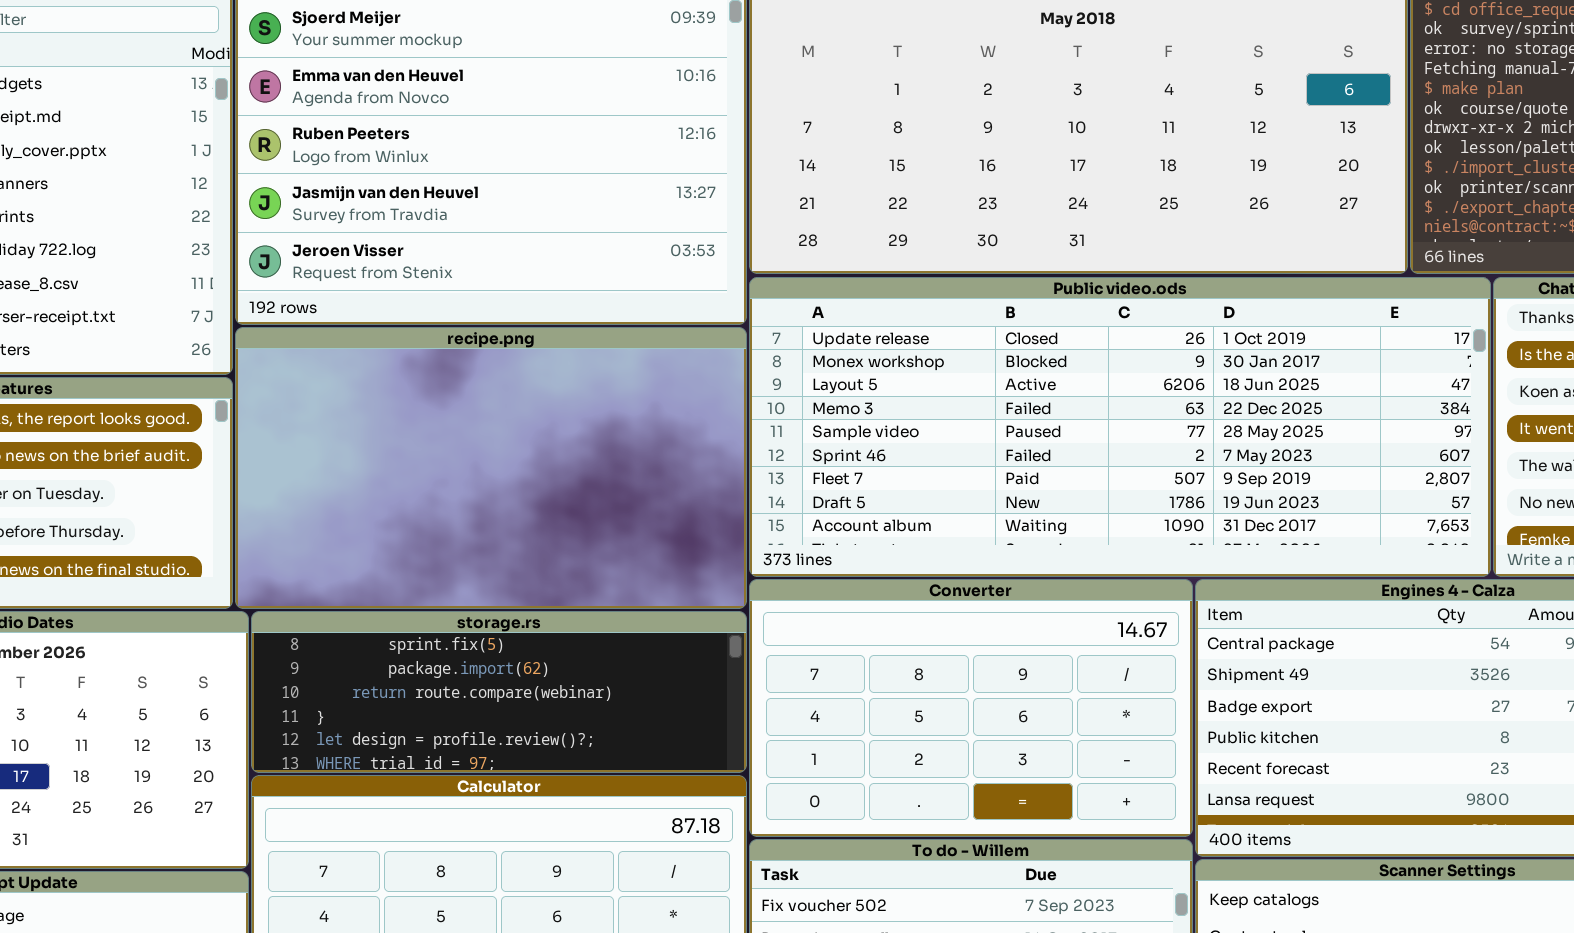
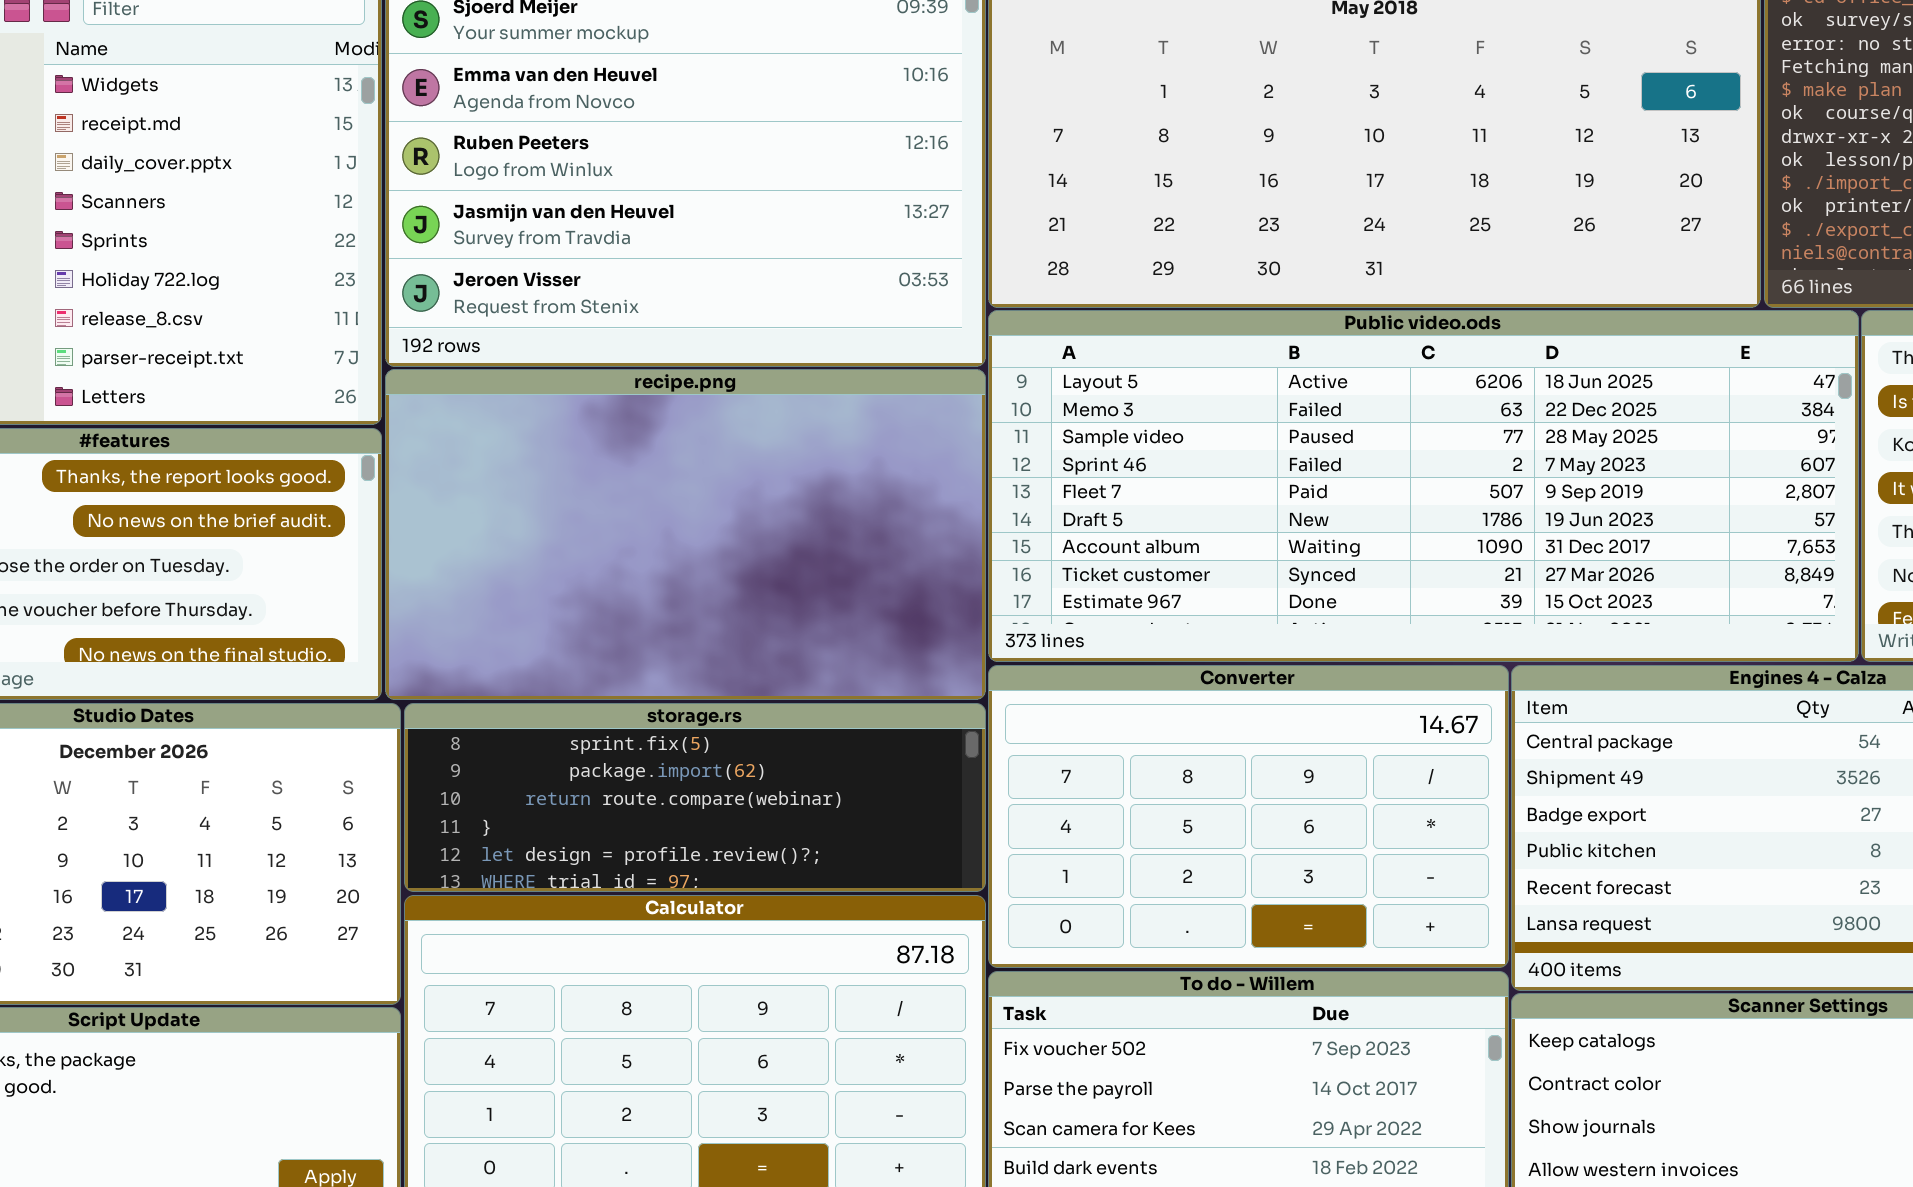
Public video.ods: [749,277,1491,577] -> [988,310,1859,662], scrolled down 2 rows

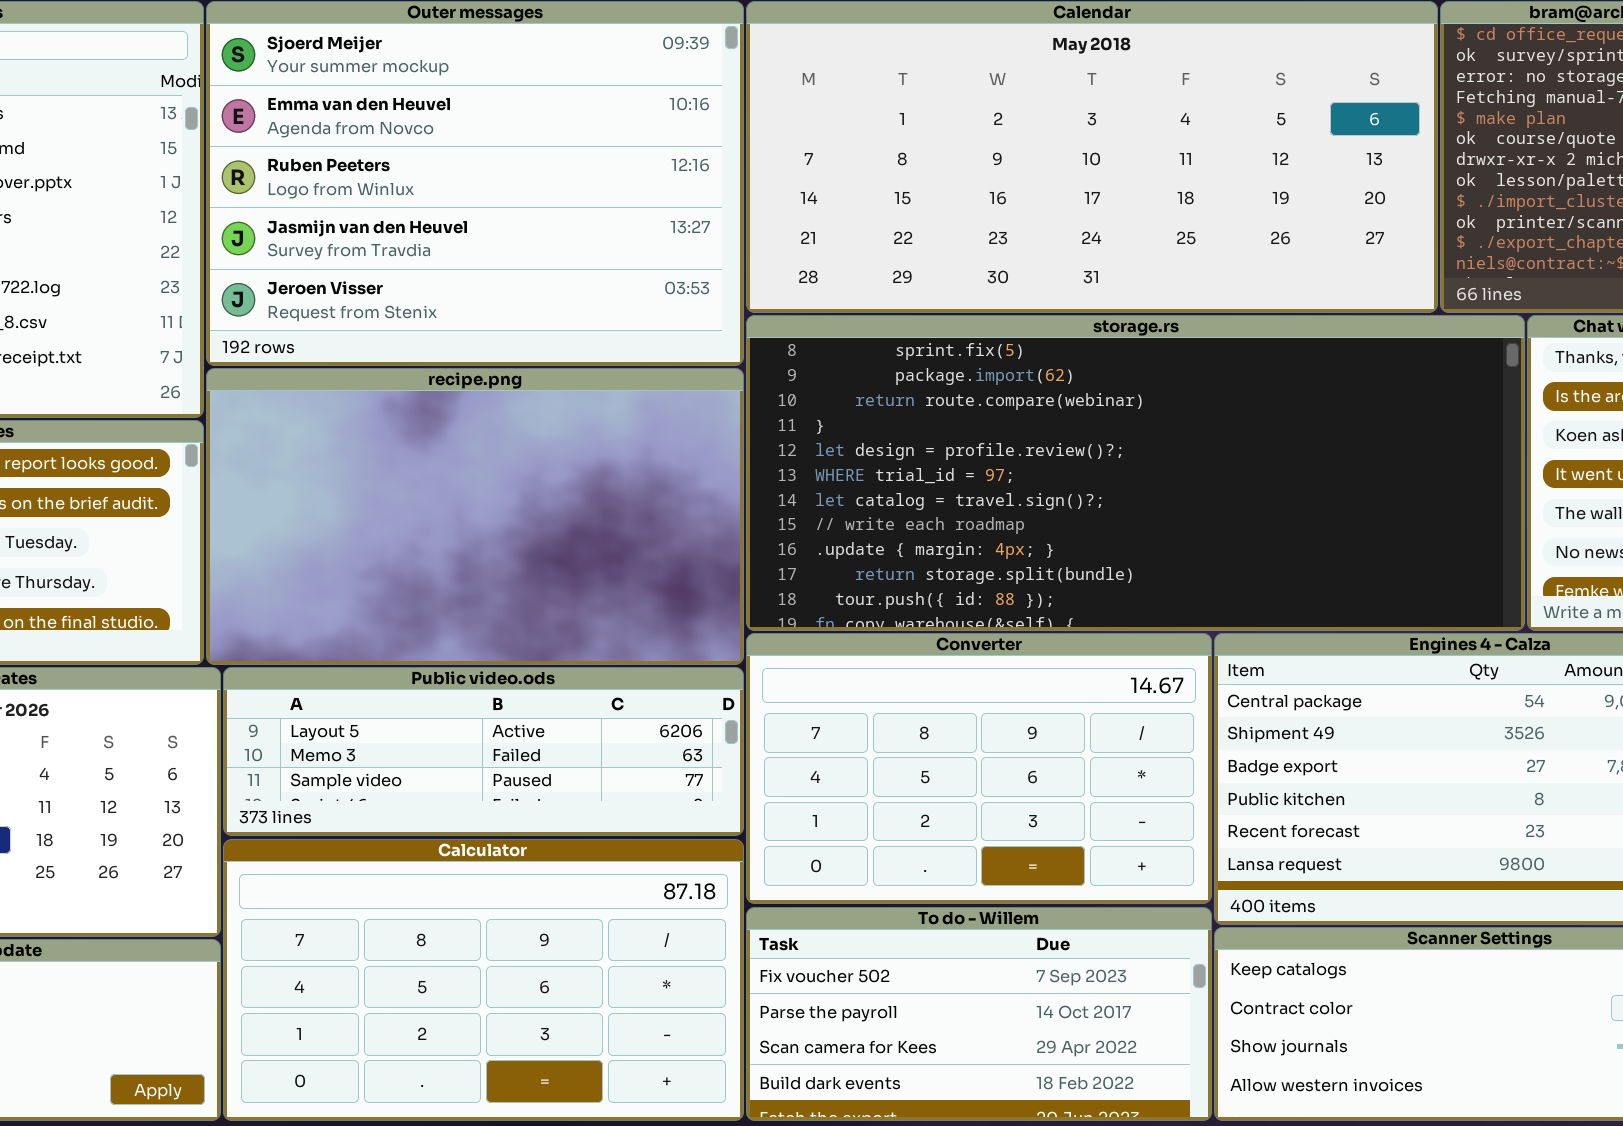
Public video.ods: [988,310,1859,662] -> [223,667,744,836], moved, resized
storage.rs: [404,703,986,892] -> [746,315,1525,631], moved, resized

